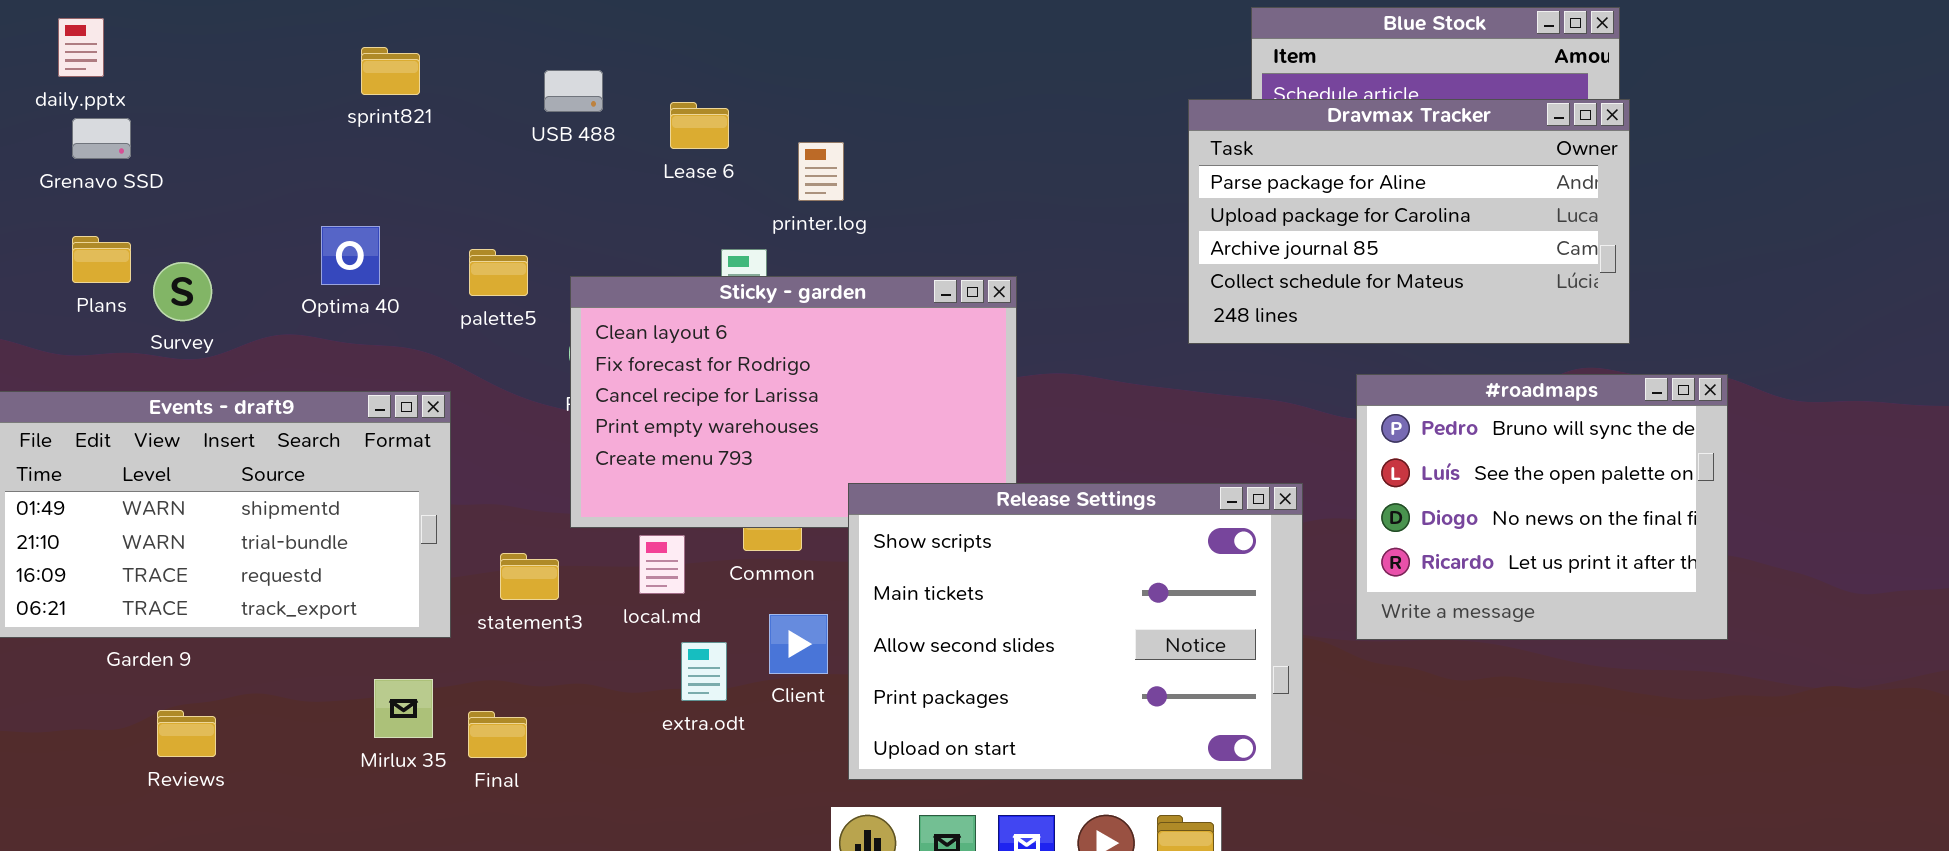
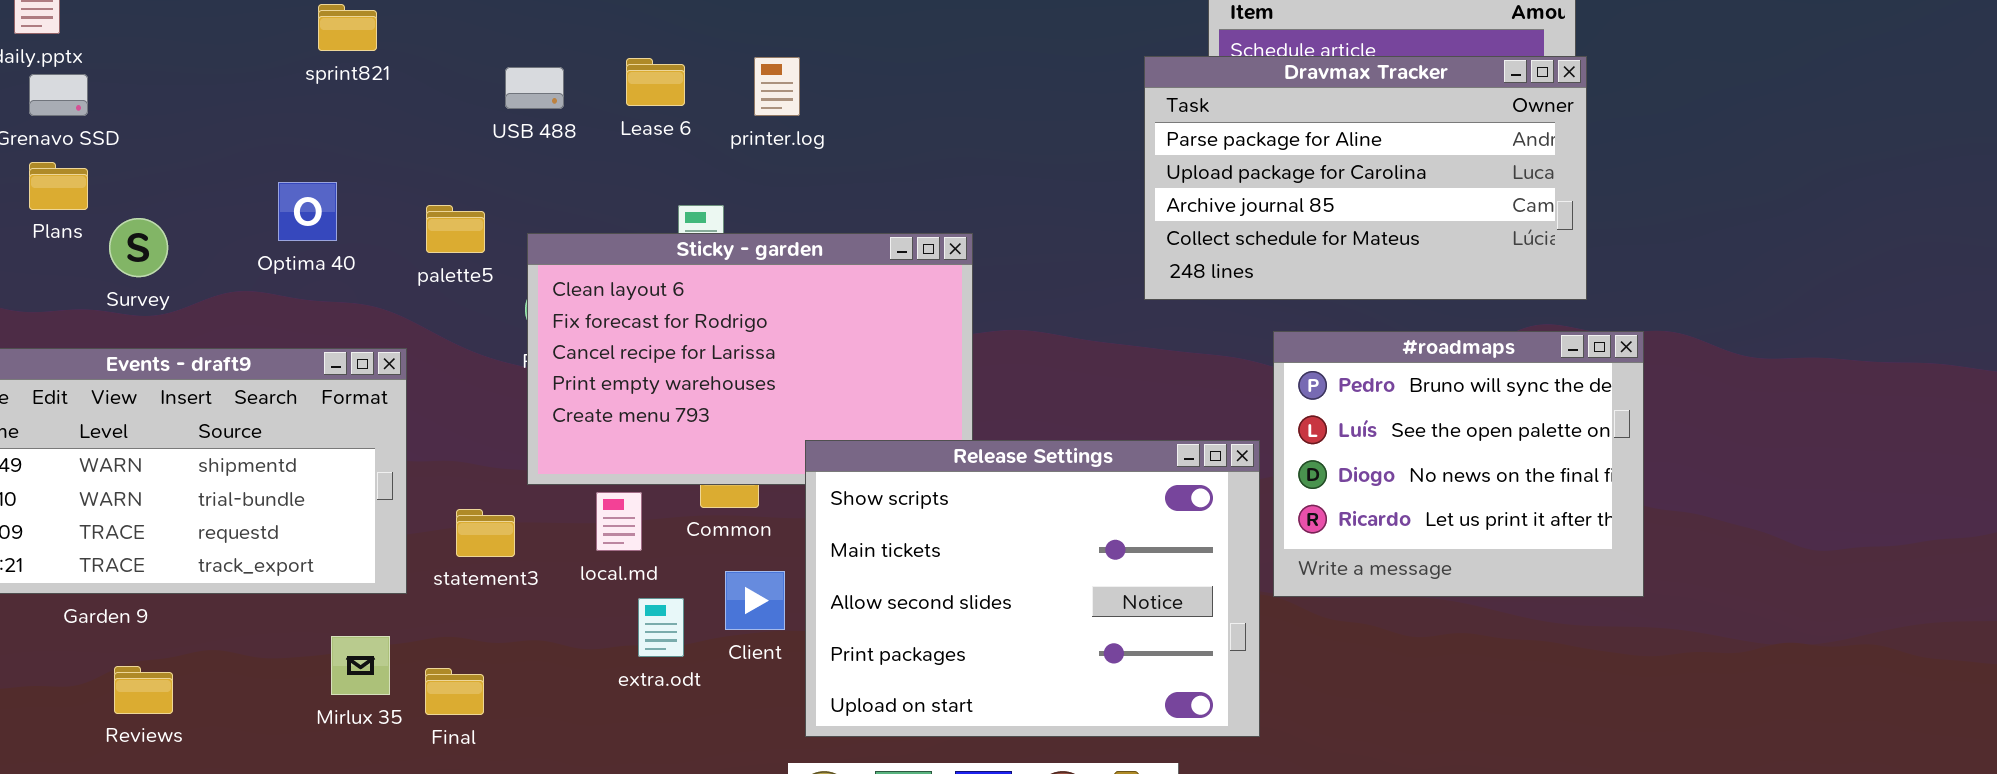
USB 488: [544,70,603,112] -> [505,67,564,109], moved
printer.log: [798,142,844,201] -> [754,57,800,116], moved
Plans: [72,236,131,283] -> [29,162,88,210], moved
#roadmaps: [1356,374,1728,640] -> [1273,331,1644,597], moved

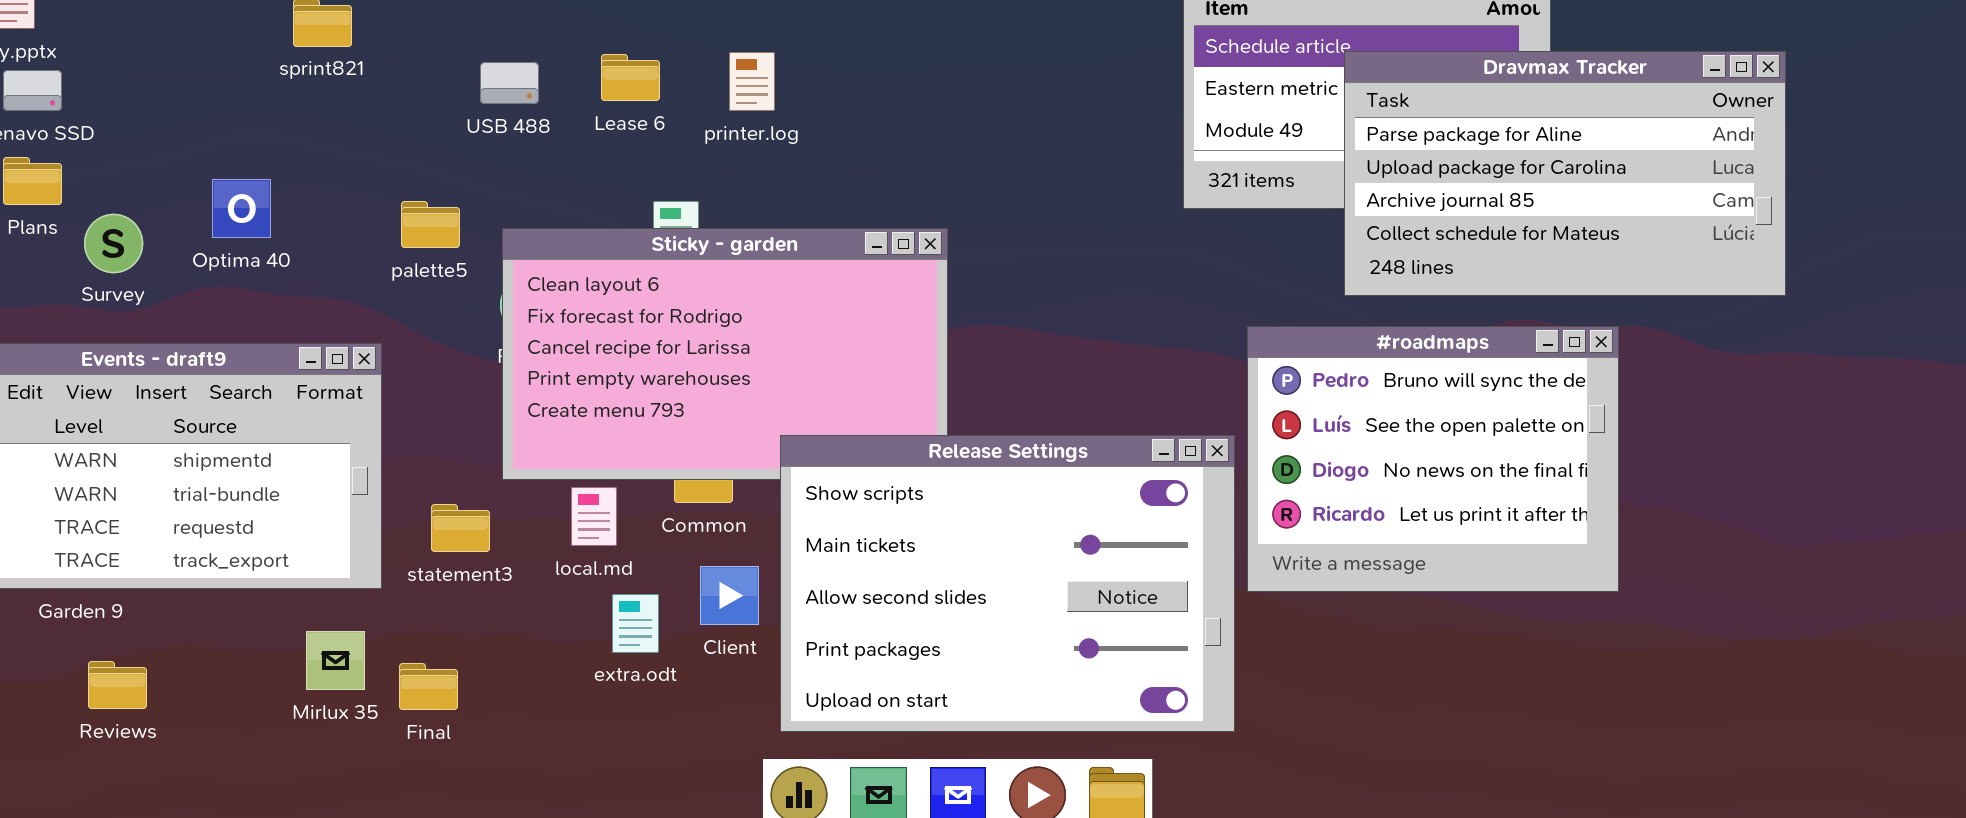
Dravmax Tracker: [1144,56,1587,300] -> [1344,51,1786,296], moved
Optima 40: [278,182,337,241] -> [212,179,271,238], moved

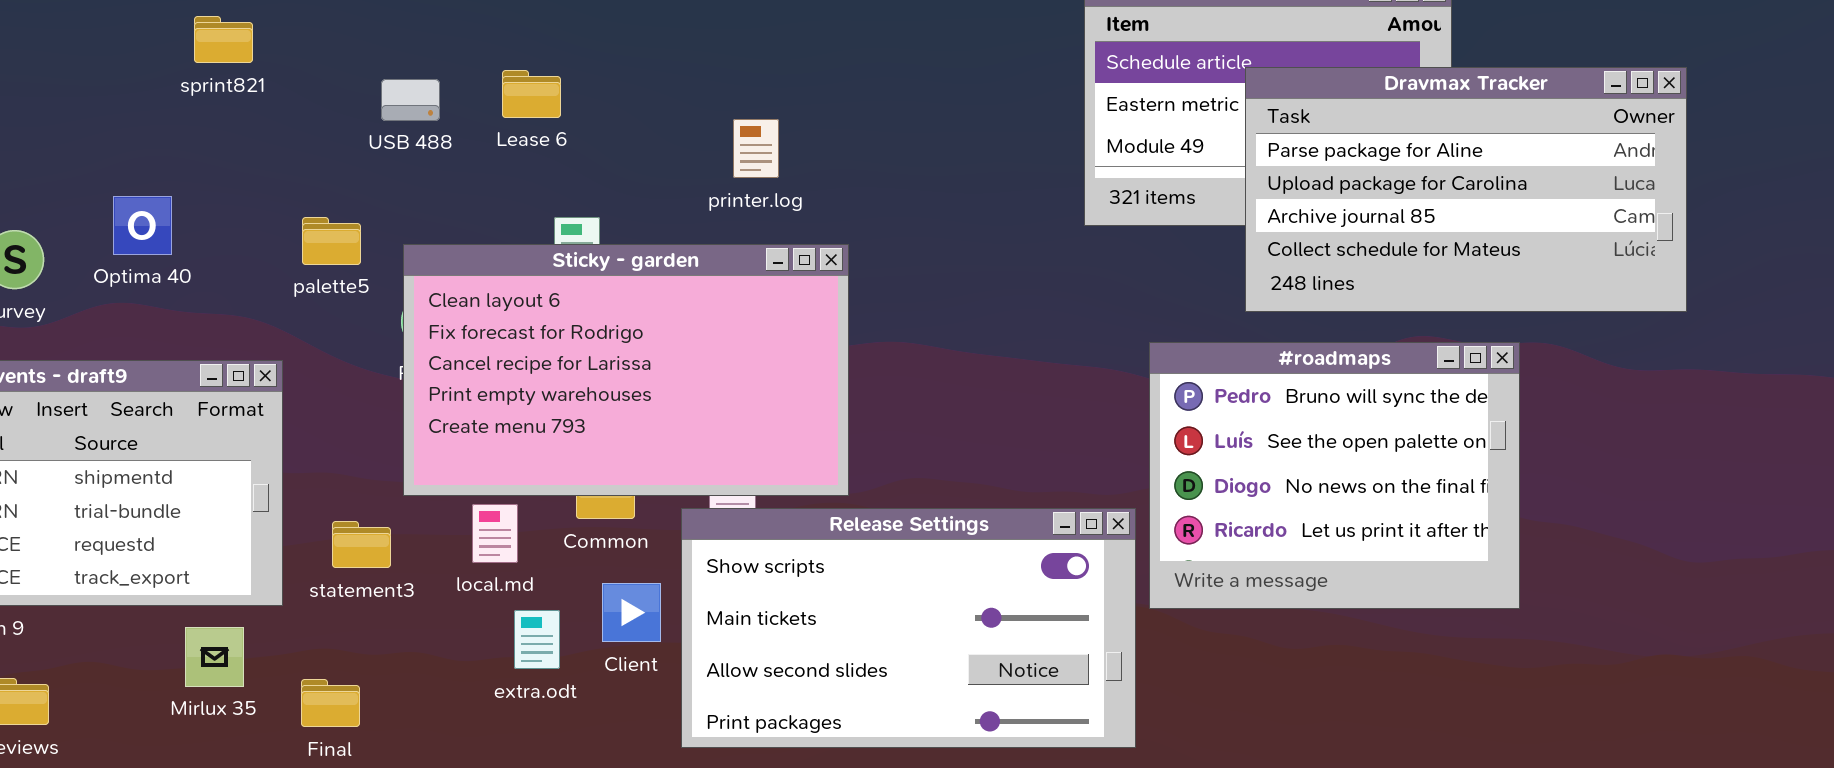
printer.log: [729,52,775,111] -> [733,119,779,178], moved
Release Settings: [780,435,1235,732] -> [681,508,1136,748], resized
Mirlux 35: [306,631,365,690] -> [185,627,244,687], moved

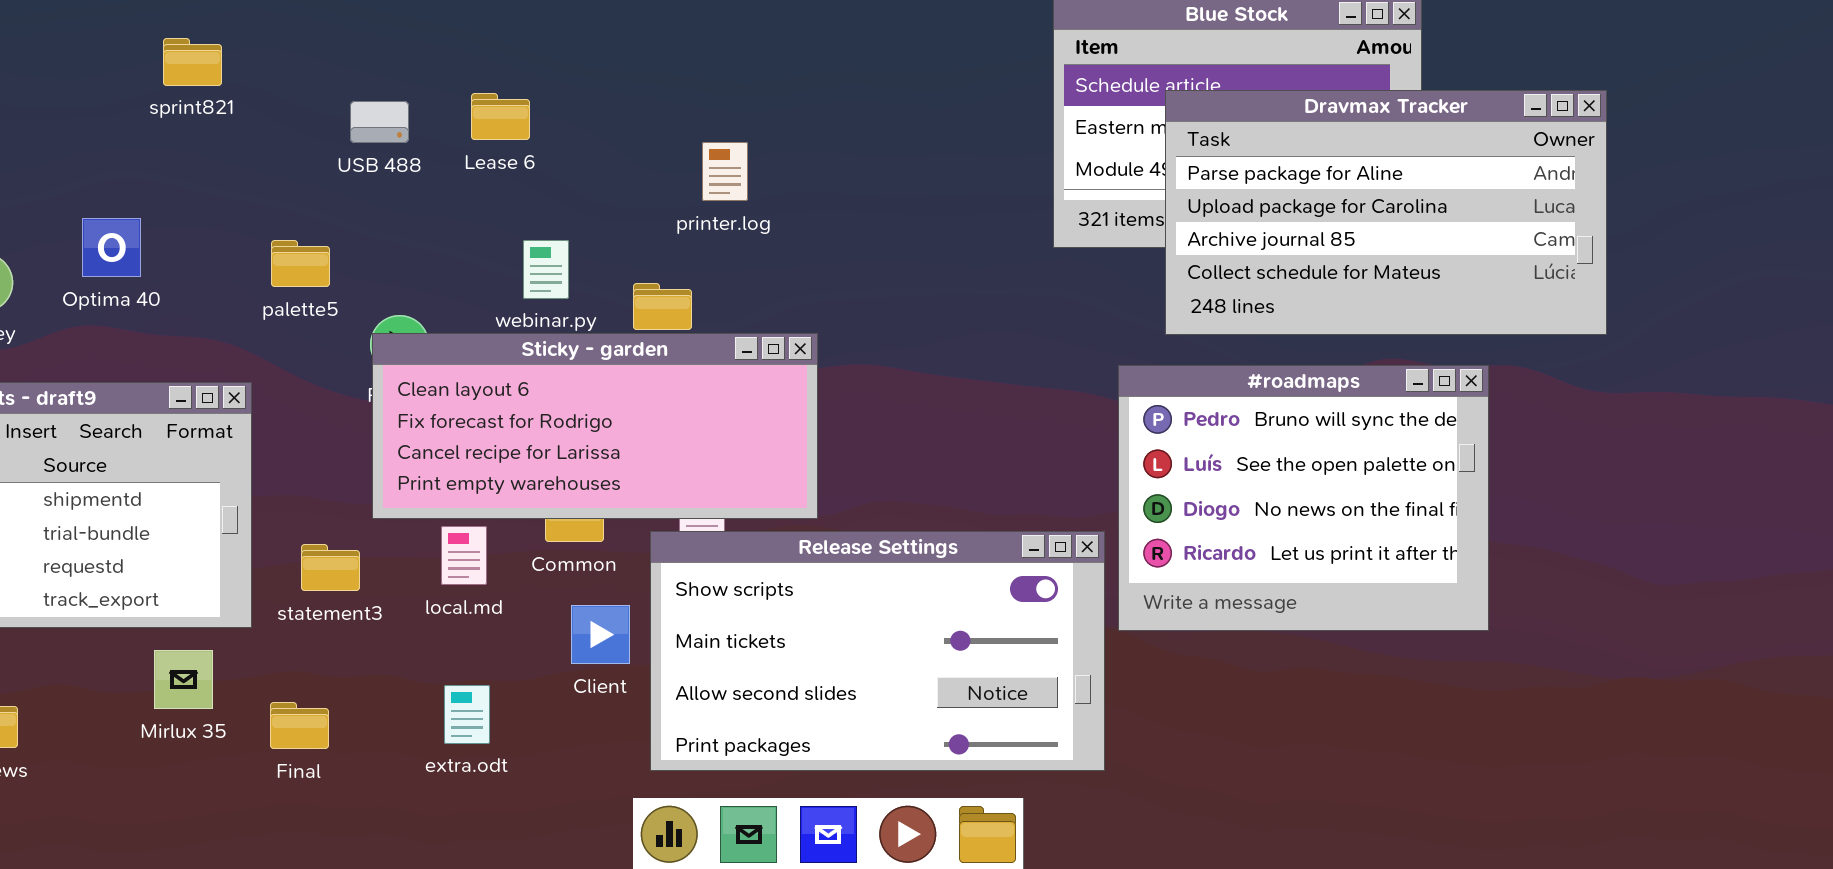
Dravmax Tracker: [1245,67,1687,312] -> [1165,90,1607,335], moved
Sticky - garden: [403,244,849,496] -> [372,333,818,519], resized
extra.odt: [514,610,560,669] -> [444,685,490,744], moved

